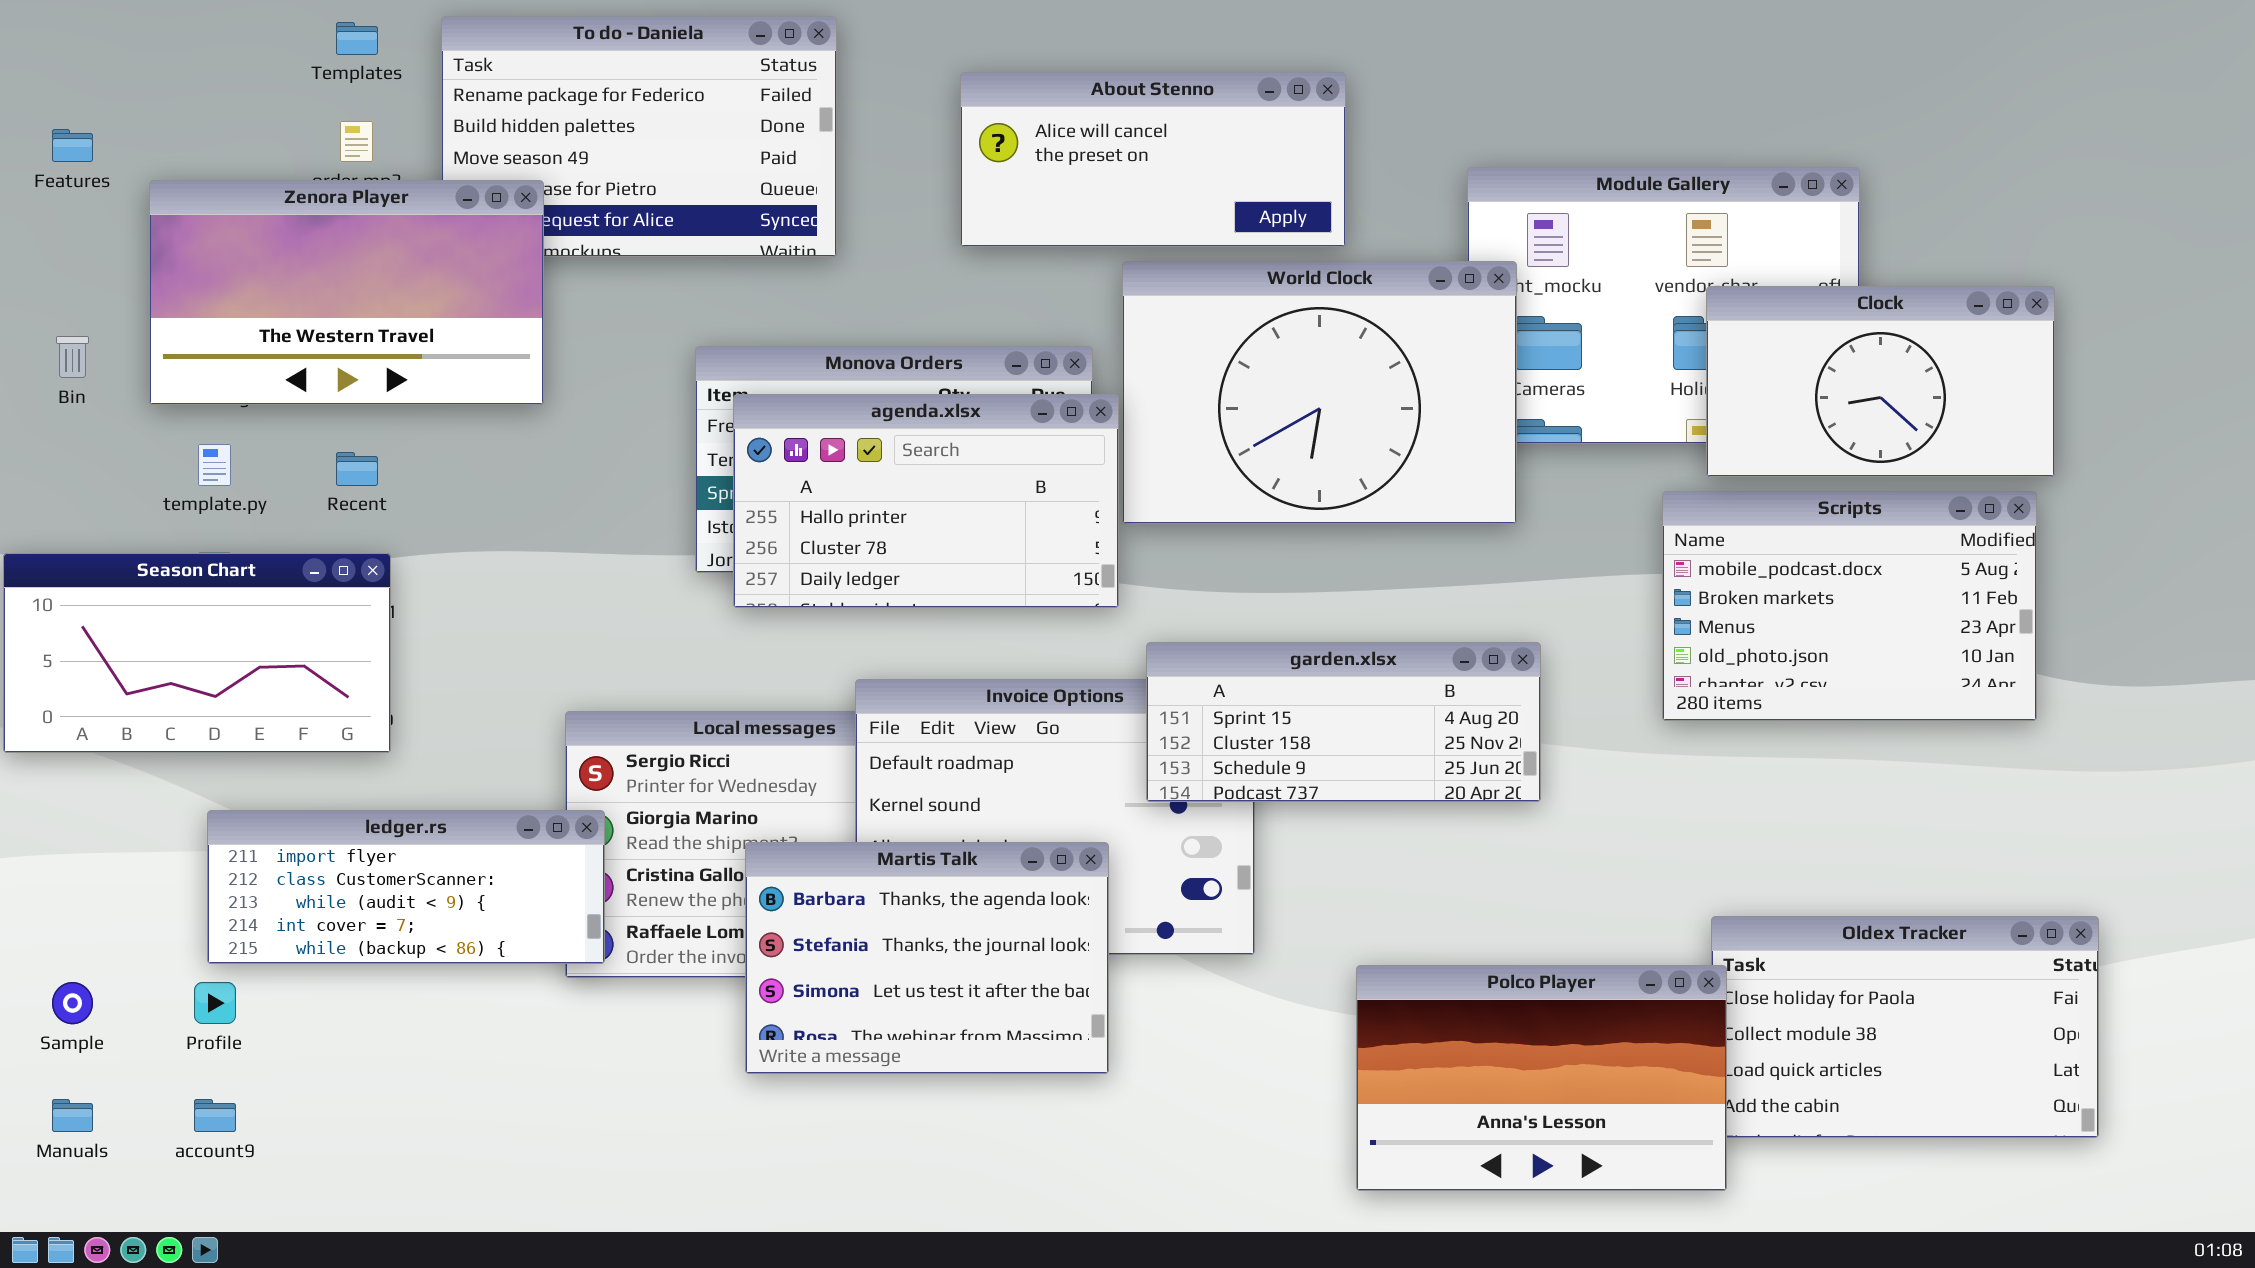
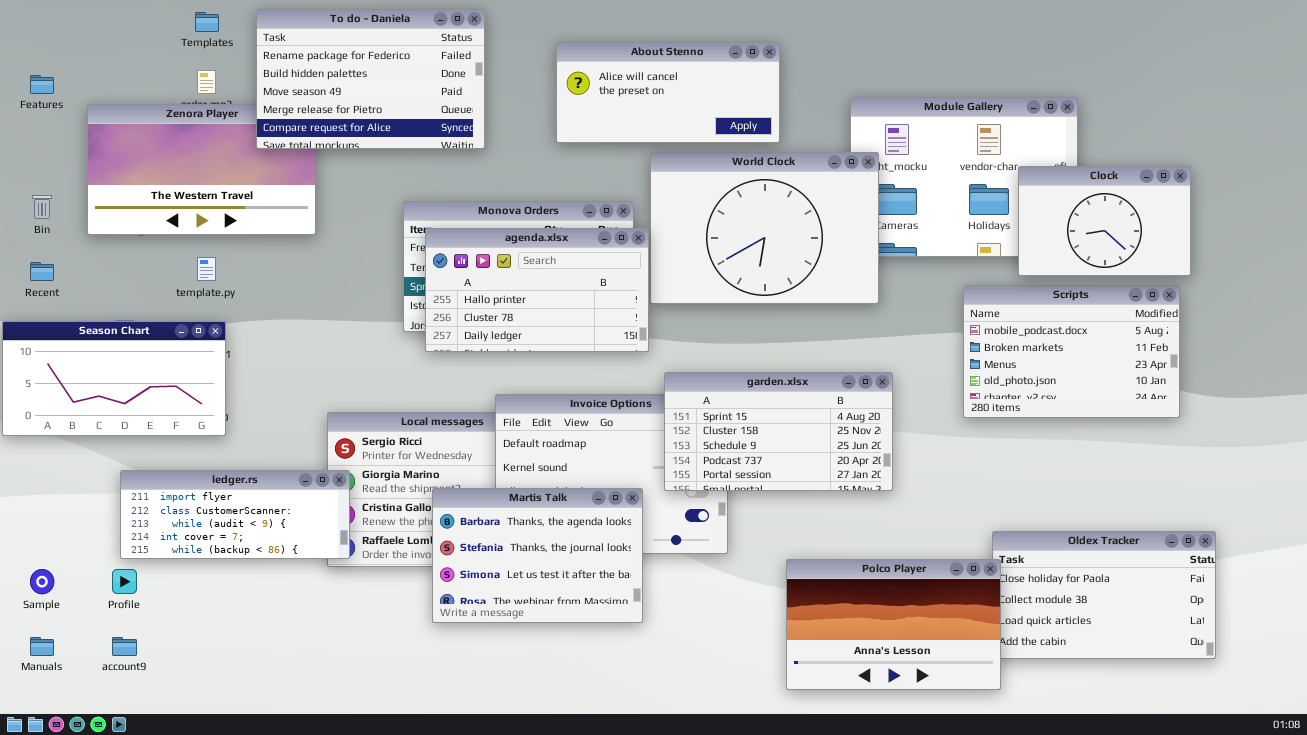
To do - Daniela: [441,16,837,257] -> [256,9,485,149], raised
Clock: [1706,286,2055,477] -> [1018,166,1191,276], resized
template.py: [198,444,231,486] -> [197,257,216,281], moved
Recent: [336,452,378,486] -> [30,262,54,281], moved
garden.xlsx: [1146,642,1541,802] -> [664,372,893,491], resized

